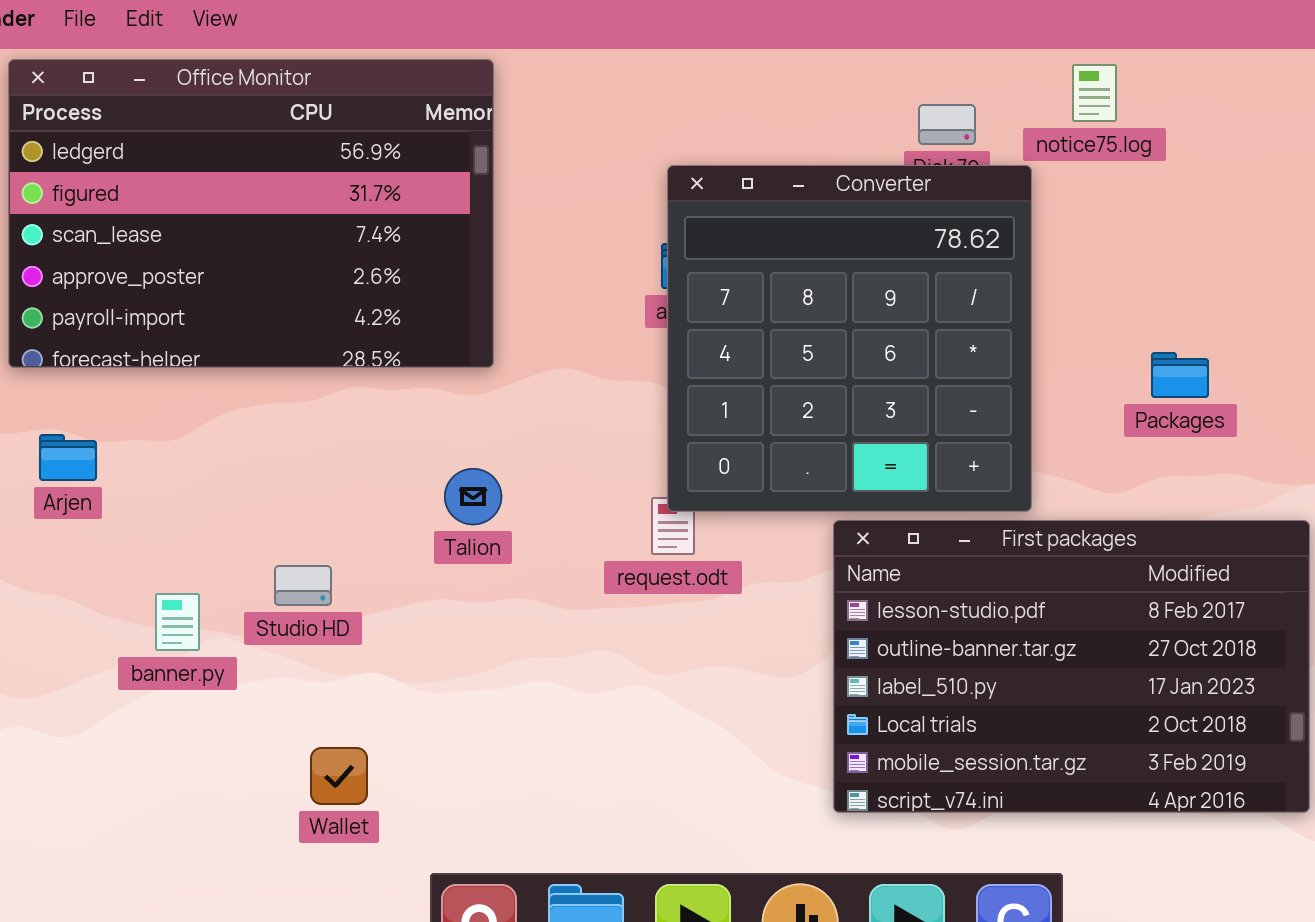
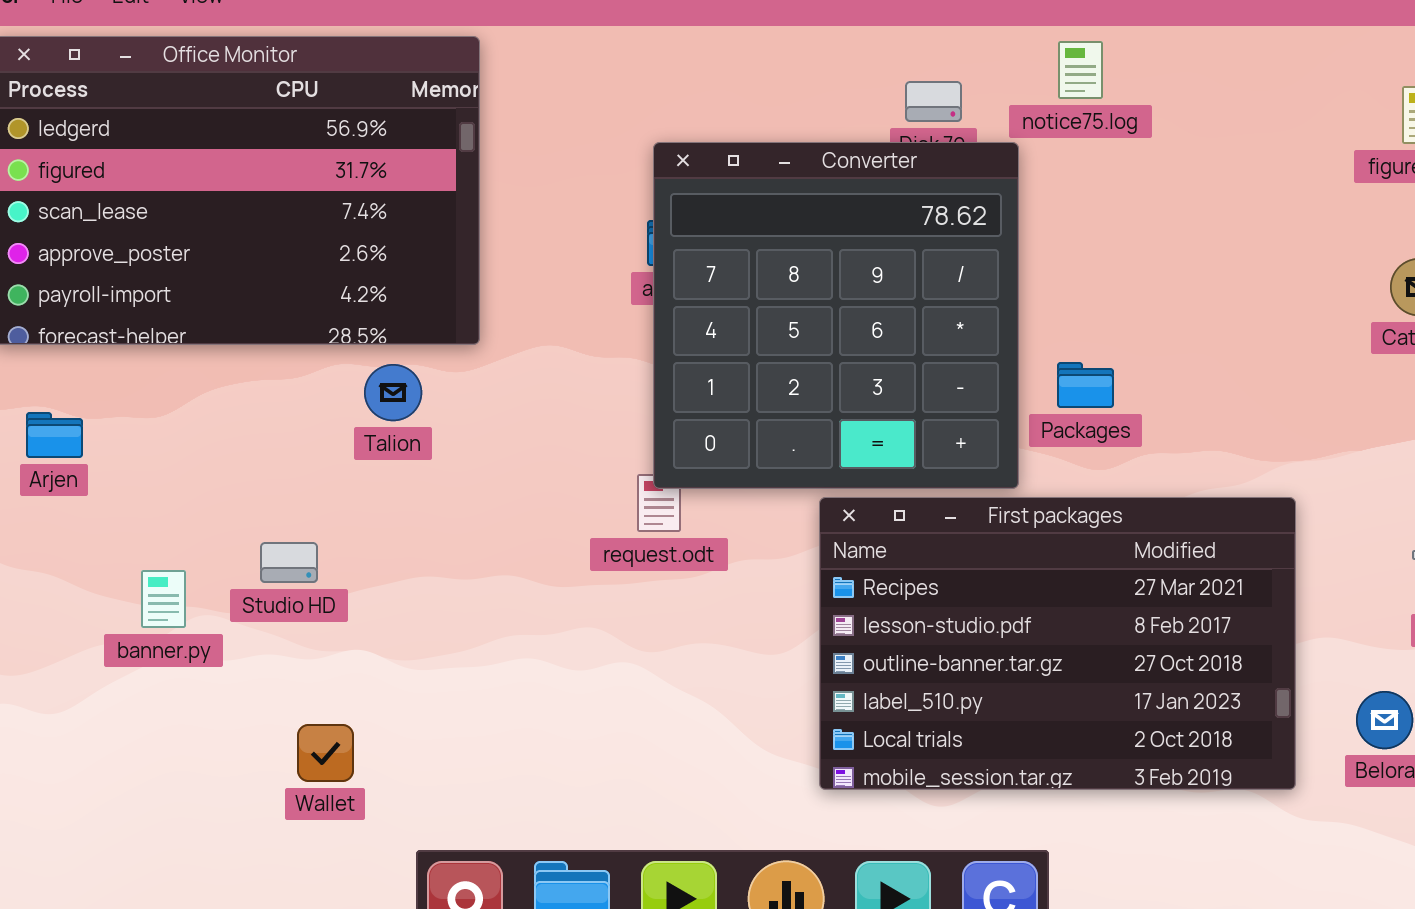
Packages: [1151,352,1209,398] -> [1057,362,1114,408], moved
Talion: [444,468,502,525] -> [364,364,422,421], moved
First packages: [833,520,1310,813] -> [819,497,1296,790], scrolled up 1 row

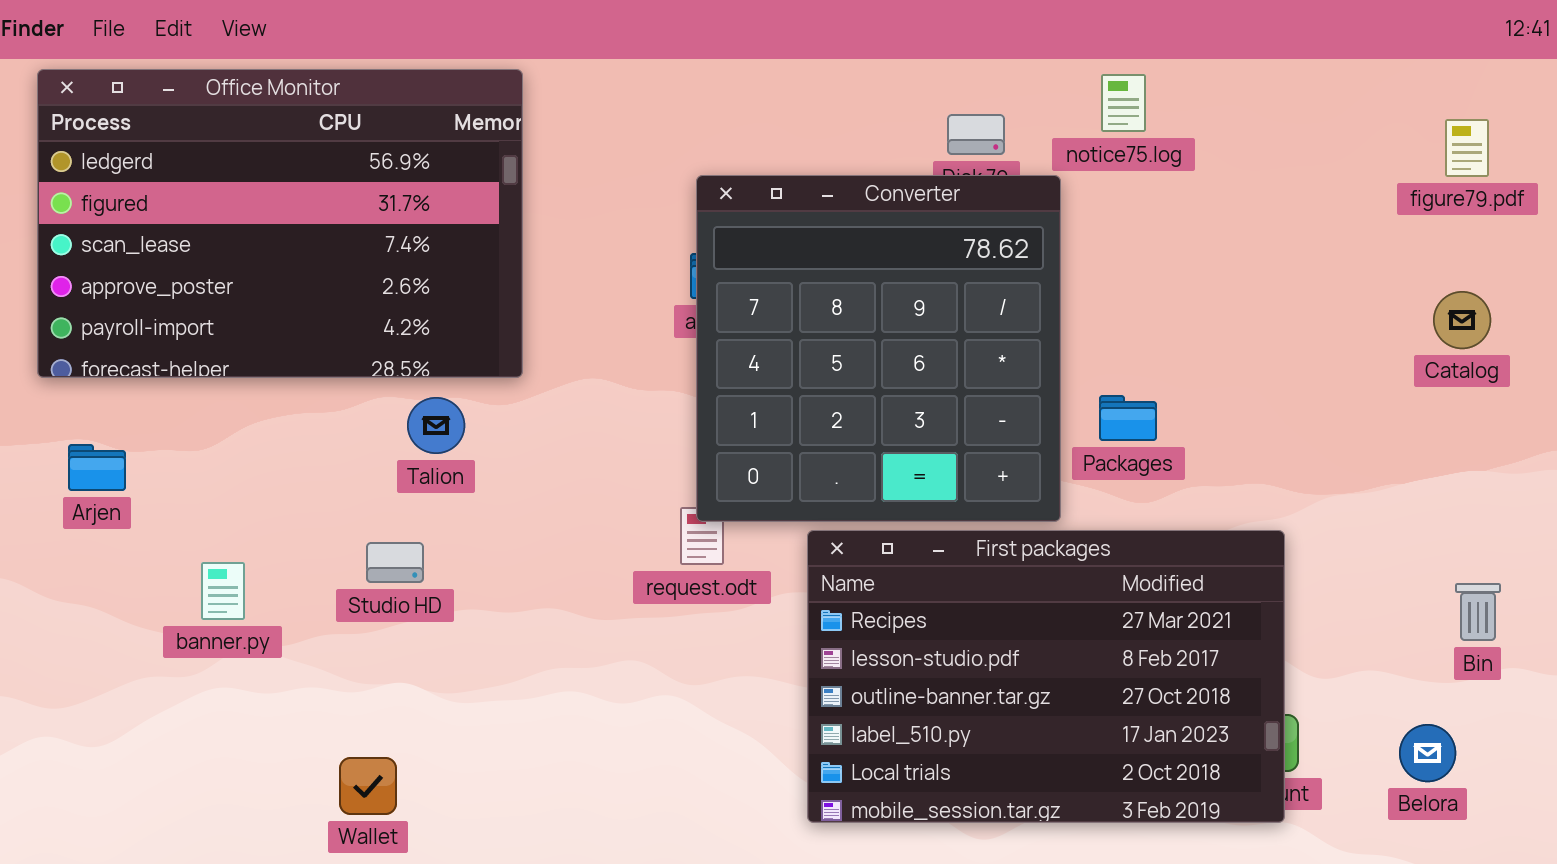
First packages: [819,497,1296,790] -> [807,530,1285,823], moved
Studio HD: [260,542,318,583] -> [366,542,424,583], moved
banner.py: [141,570,186,628] -> [201,562,245,620], moved

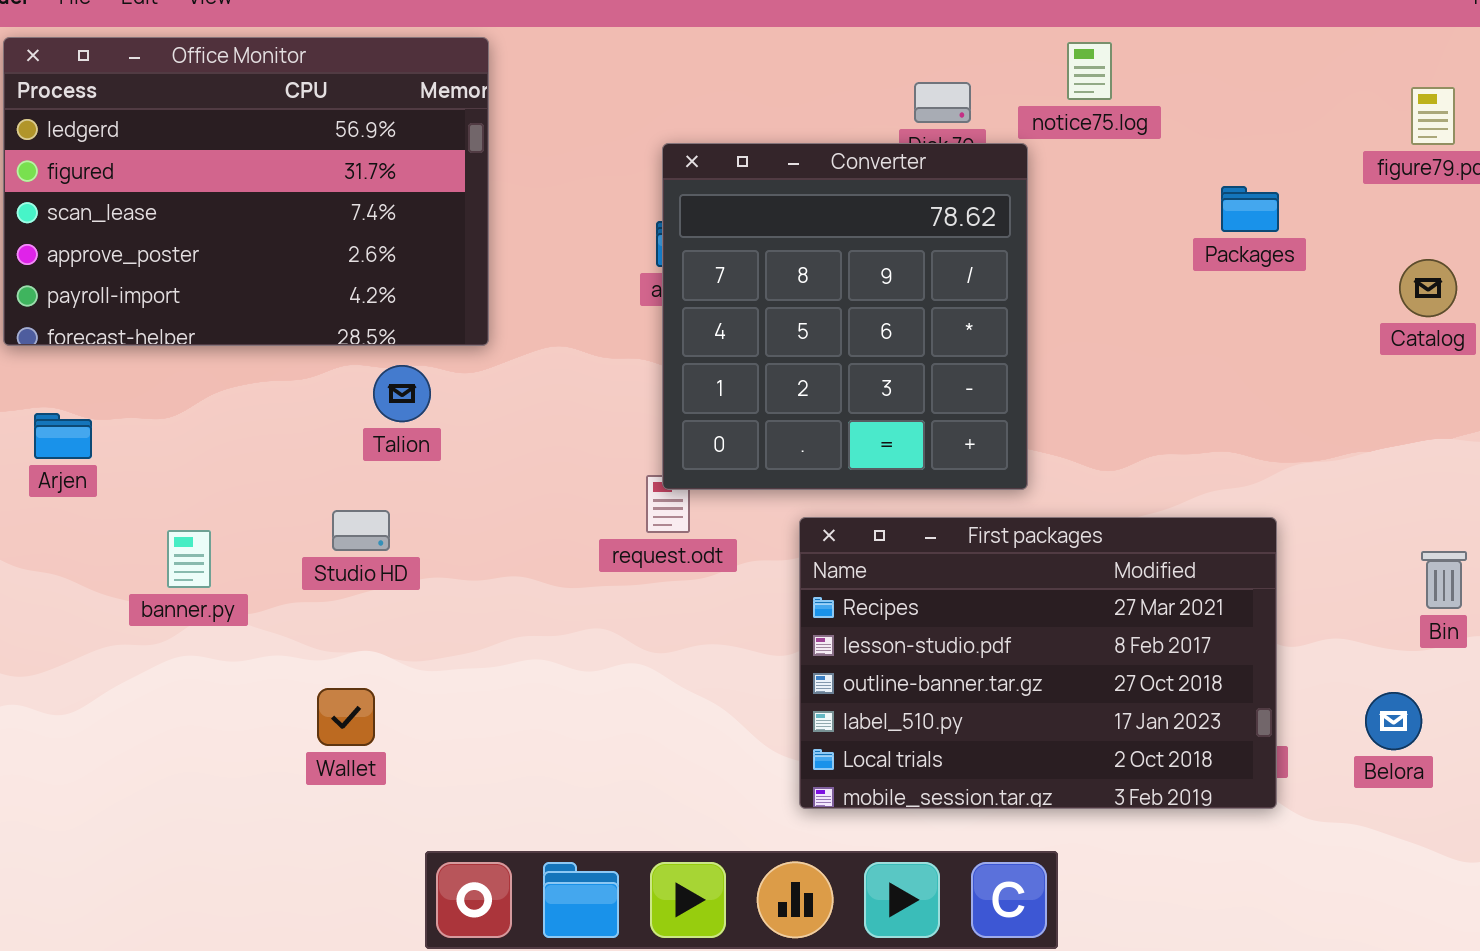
Packages: [1099,395,1157,441] -> [1221,186,1279,232], moved
First packages: [807,530,1285,823] -> [799,517,1277,809], moved
Wallet: [339,757,397,815] -> [317,688,375,746], moved

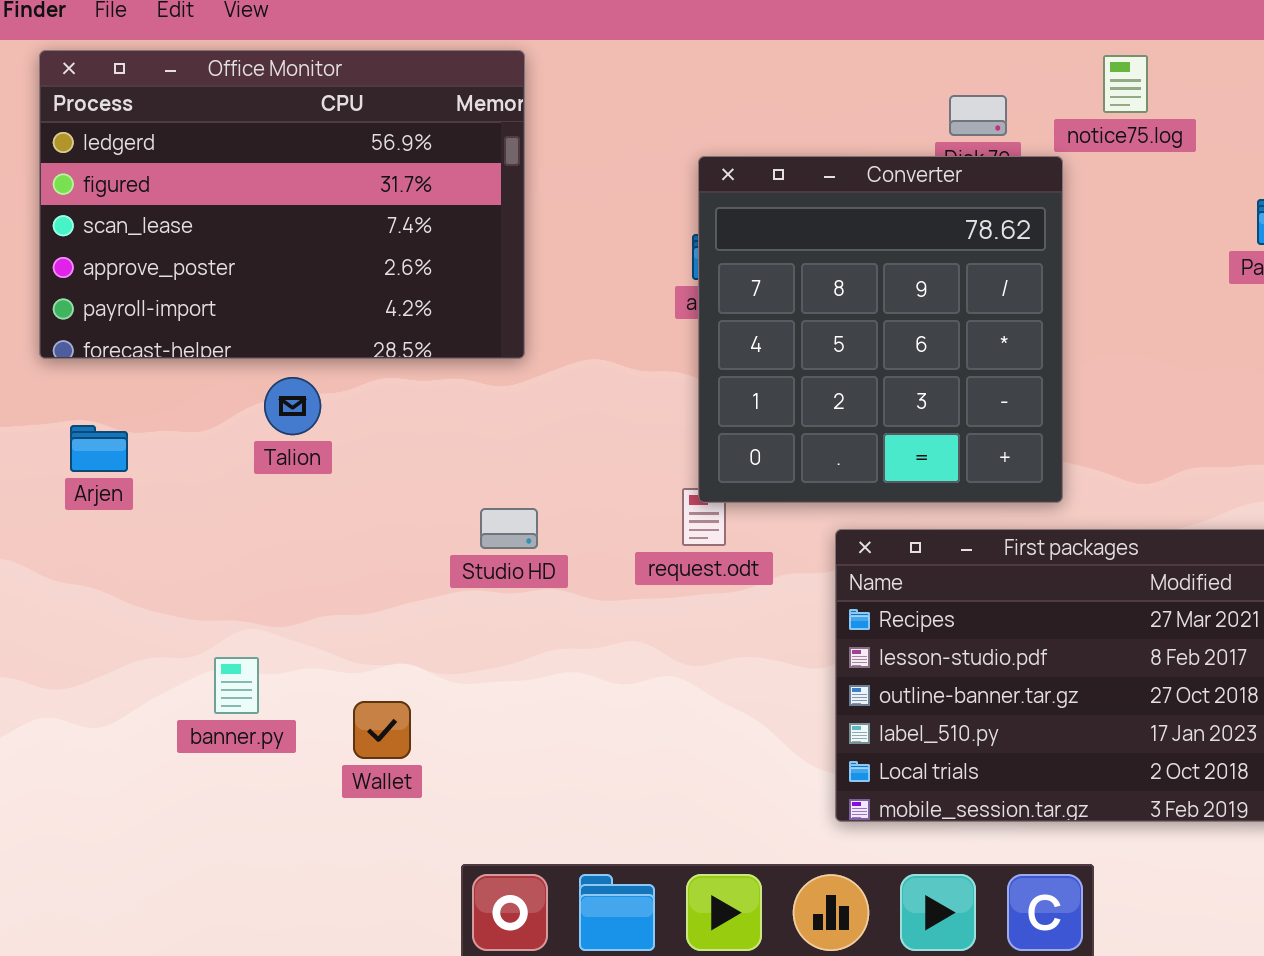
Talion: [373,365,431,422] -> [264,377,321,435], moved
Studio HD: [332,510,390,551] -> [480,508,538,549], moved
banner.py: [167,530,211,588] -> [214,657,259,714], moved

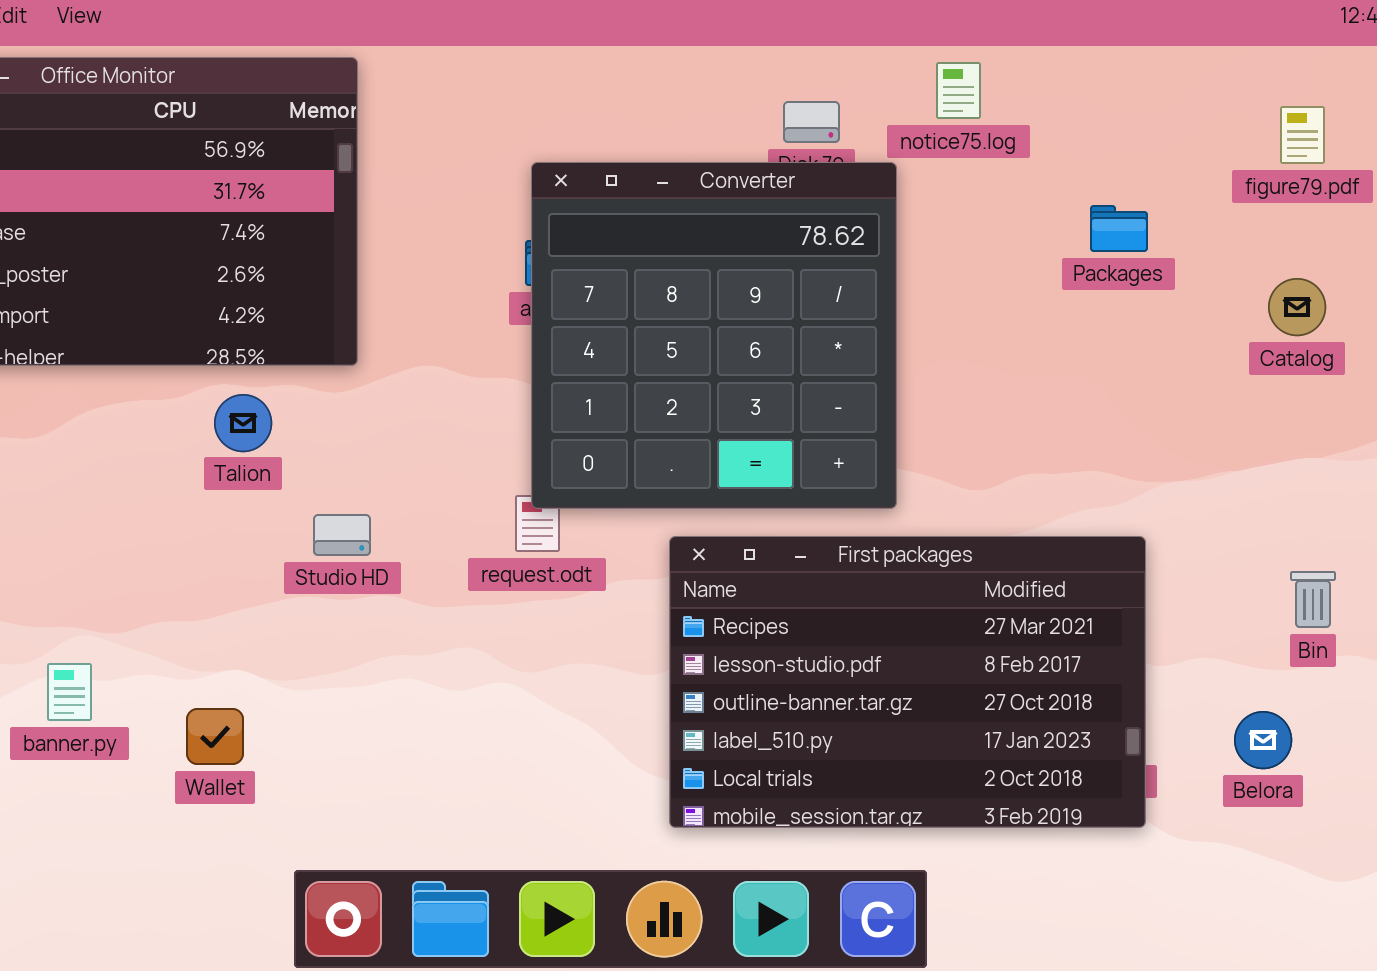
Talion: [264,377,321,435] -> [214,394,272,452], moved

